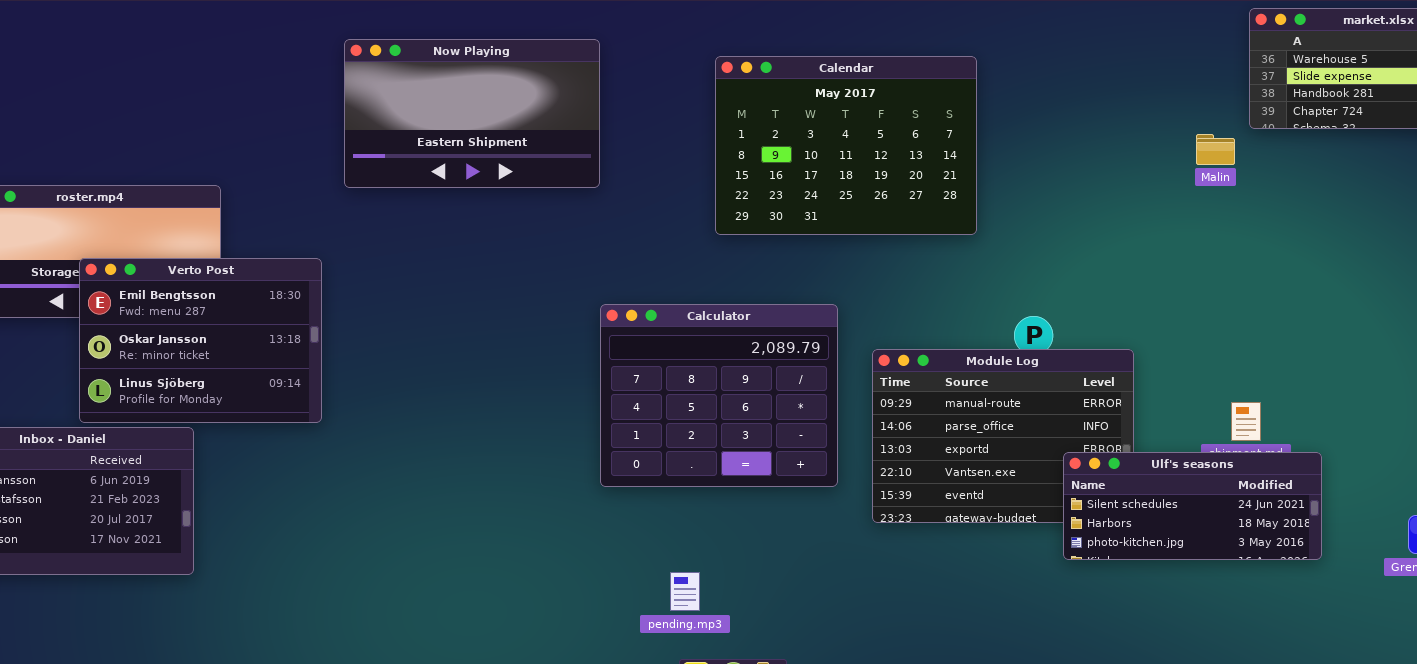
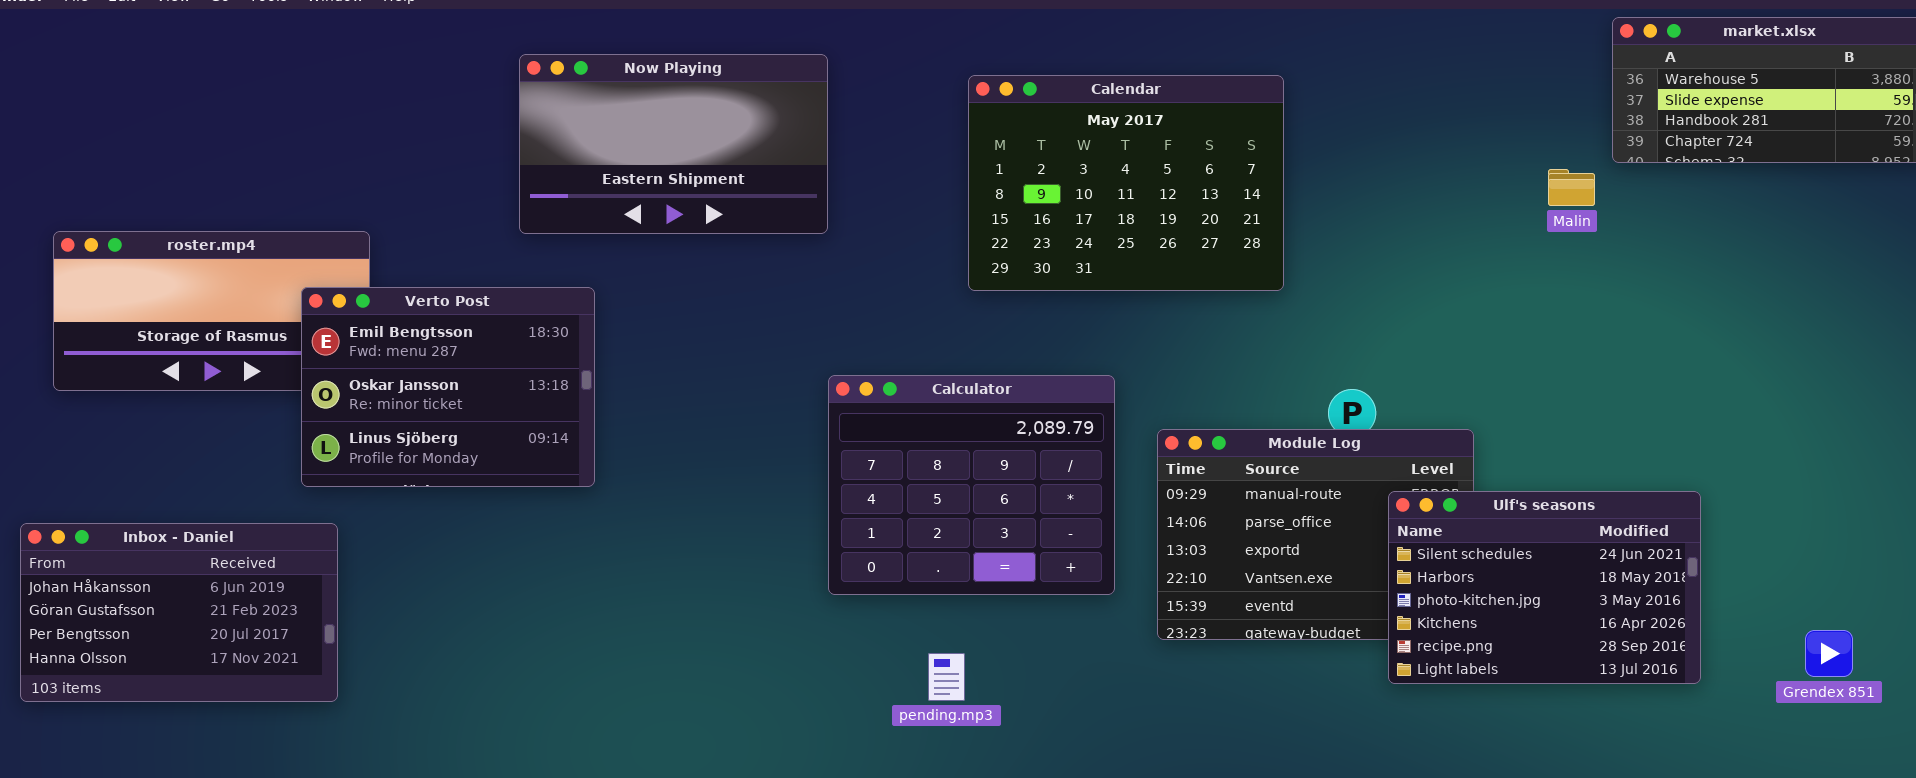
Verto Post: [79,258,322,423] -> [301,287,595,487], moved
Ulf's seasons: [1063,452,1322,560] -> [1388,491,1701,684], resized
pending.mp3: [670,572,700,611] -> [928,653,965,701], moved

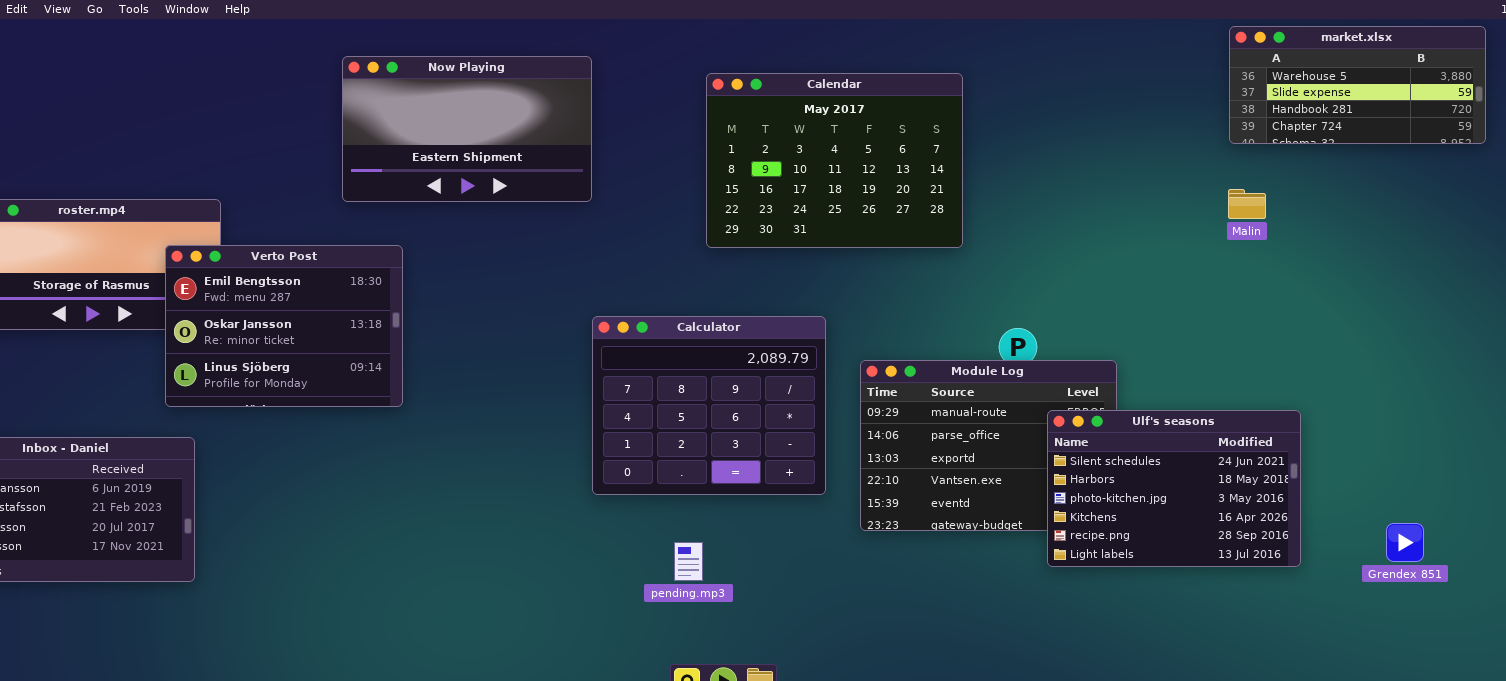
Malin: [1548,169,1595,206] -> [1228,189,1266,219], moved

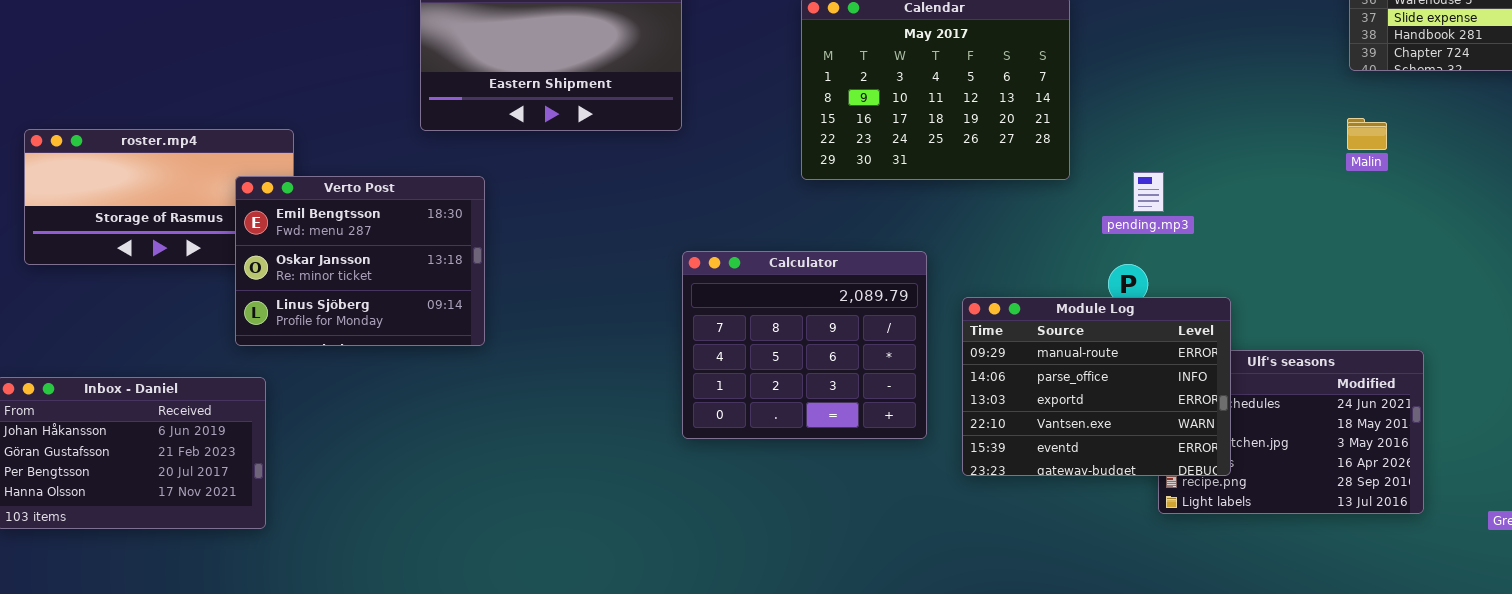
Module Log: [860,360,1117,531] -> [962,297,1231,476], raised
pending.mp3: [674,542,703,581] -> [1133,172,1164,212], moved

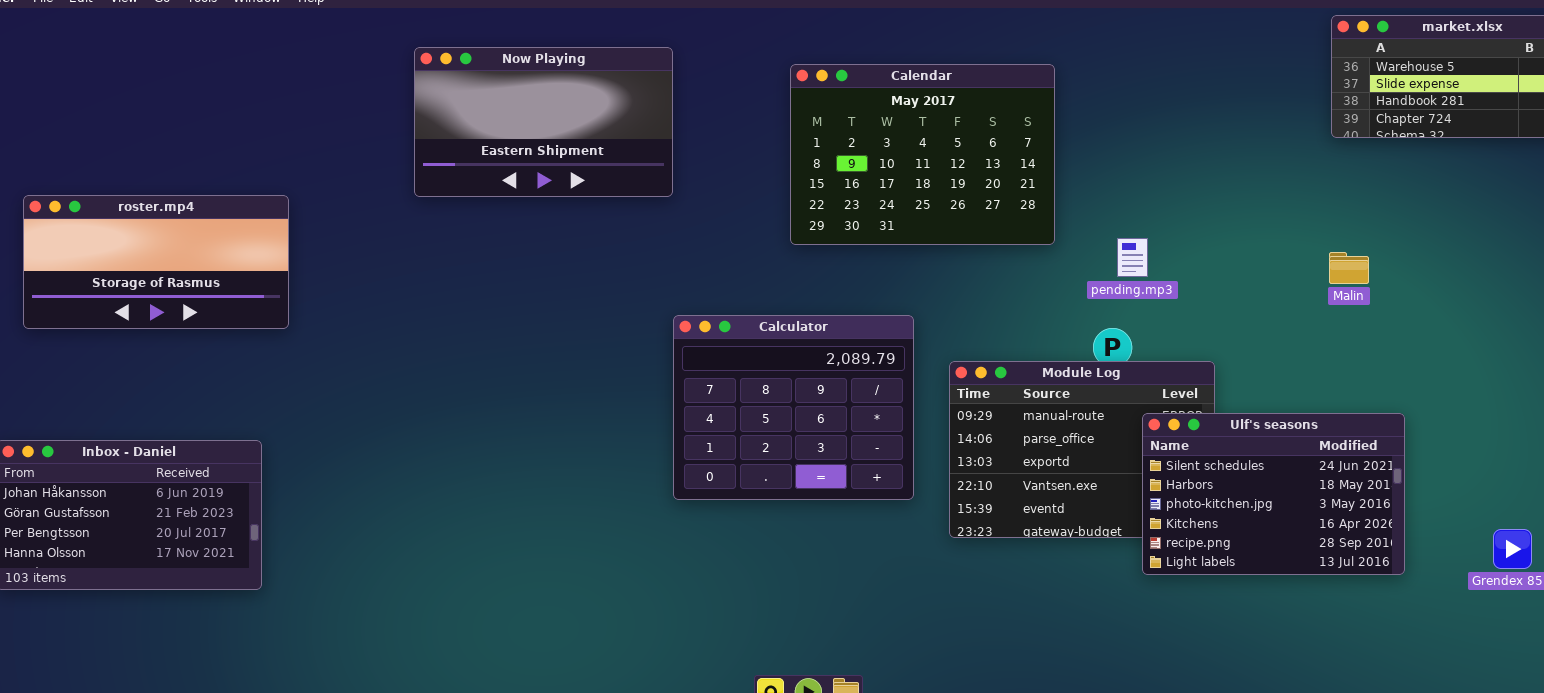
Malin: [1347,118,1387,150] -> [1329,252,1369,284], moved
Verto Post: [235,176,485,346] -> none, closed
Ulf's seasons: [1158,350,1424,514] -> [1142,413,1405,575], raised

